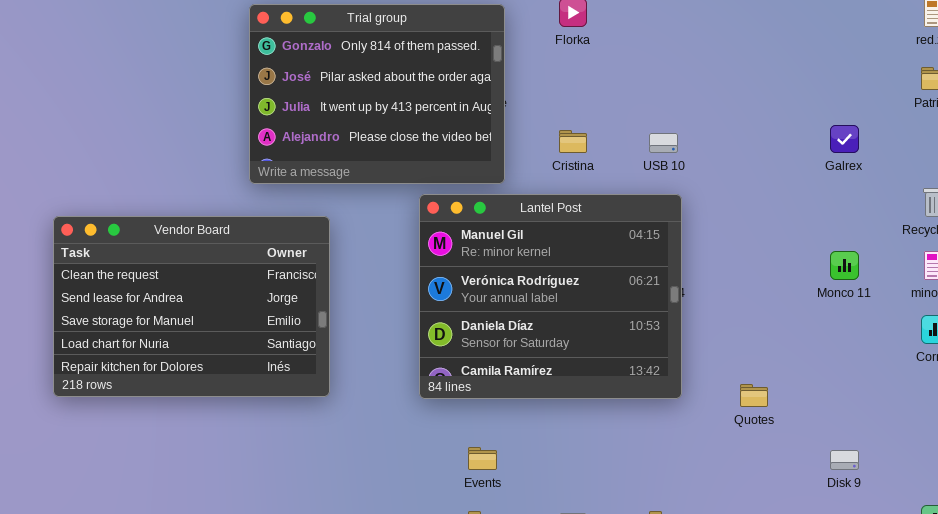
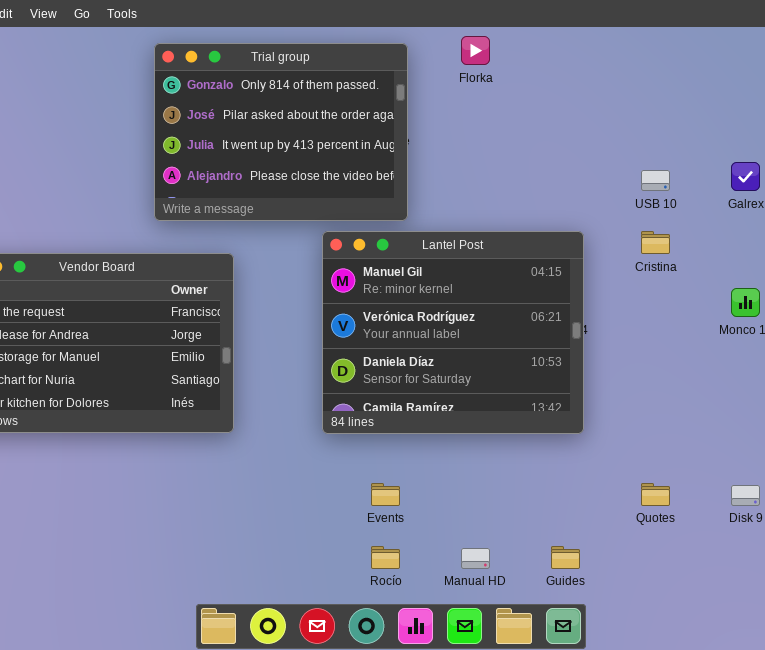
Cristina: [559,130,587,153] -> [641,231,670,254], moved
USB 10: [649,133,678,153] -> [641,170,670,191], moved
Quotes: [740,384,768,407] -> [641,483,670,506], moved

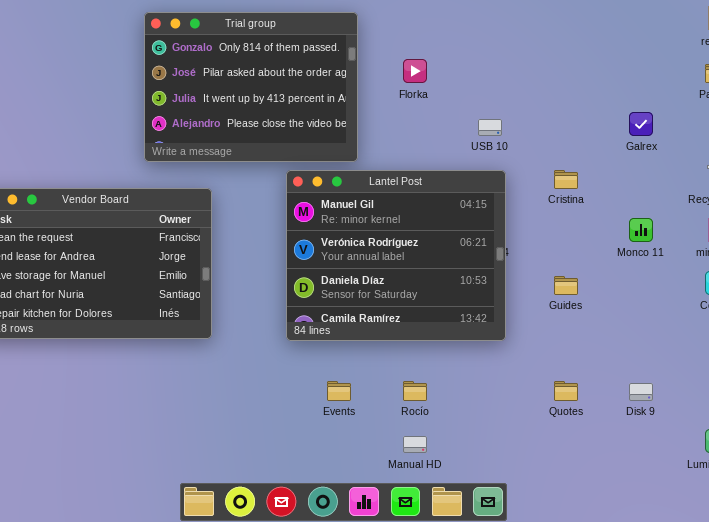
Florka: [461,36,490,65] -> [403,59,427,83], moved
USB 10: [641,170,670,191] -> [478,119,502,136], moved
Rocío: [371,546,400,569] -> [403,381,427,401], moved
Guides: [551,546,580,569] -> [554,276,578,295], moved

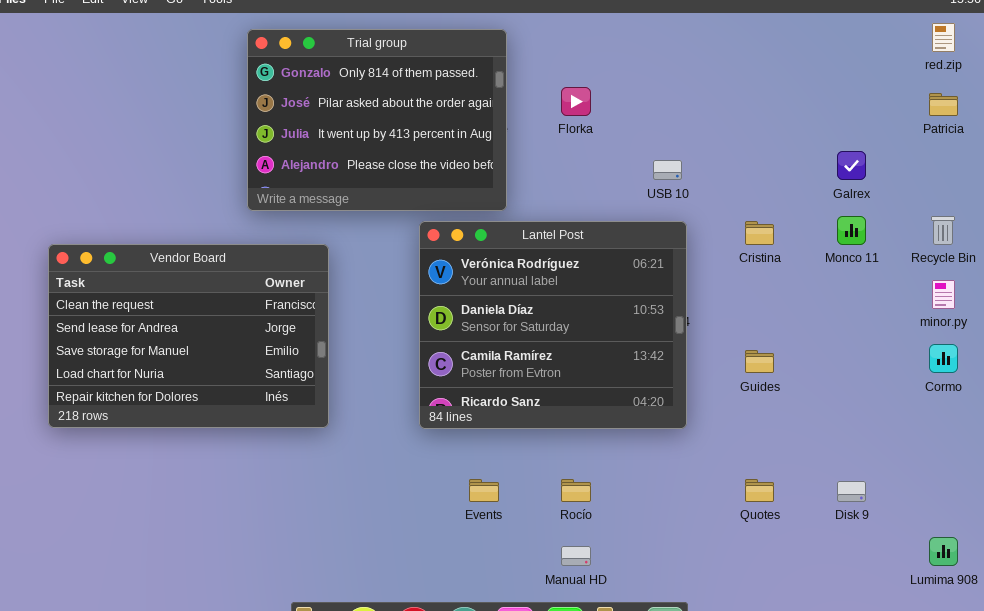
Lantel Post: [286,170,506,341] -> [419,221,687,429], scrolled down 1 row
Monco 11: [629,218,653,242] -> [837,216,866,245], moved

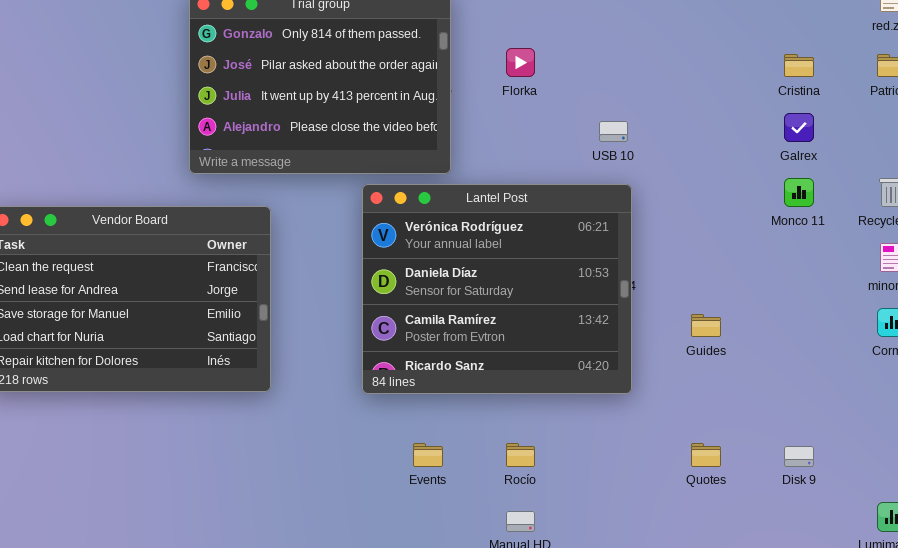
Cristina: [745,221,774,245] -> [784,54,814,77], moved

